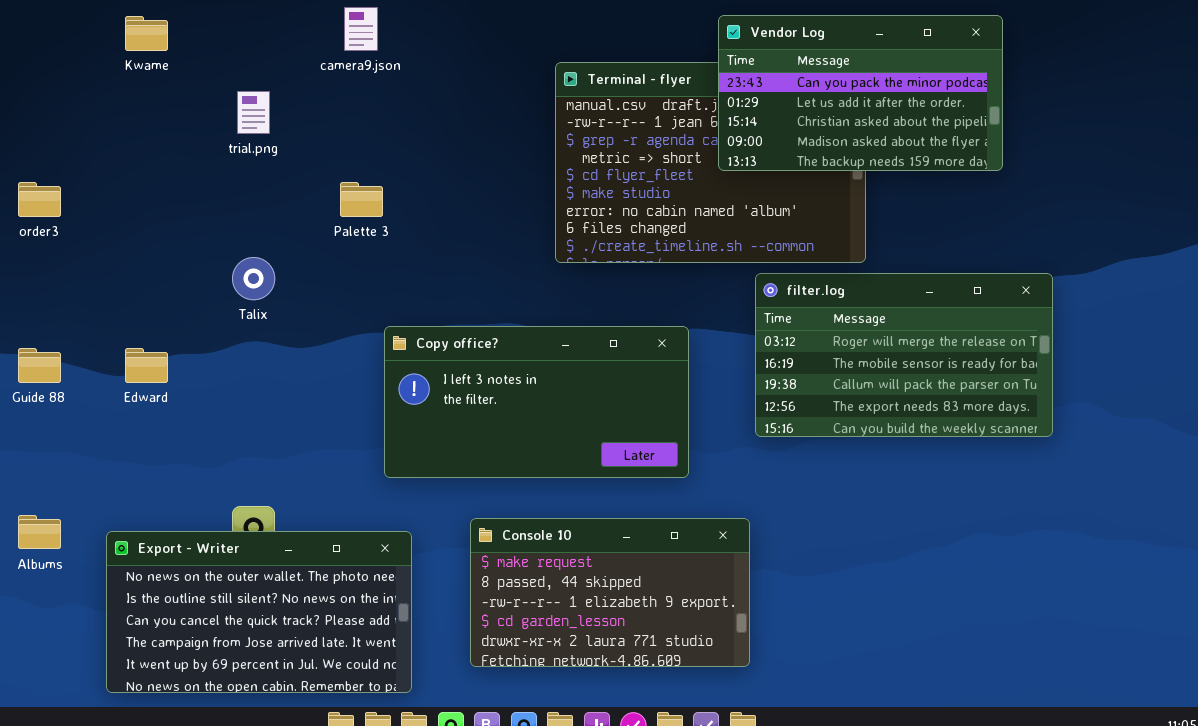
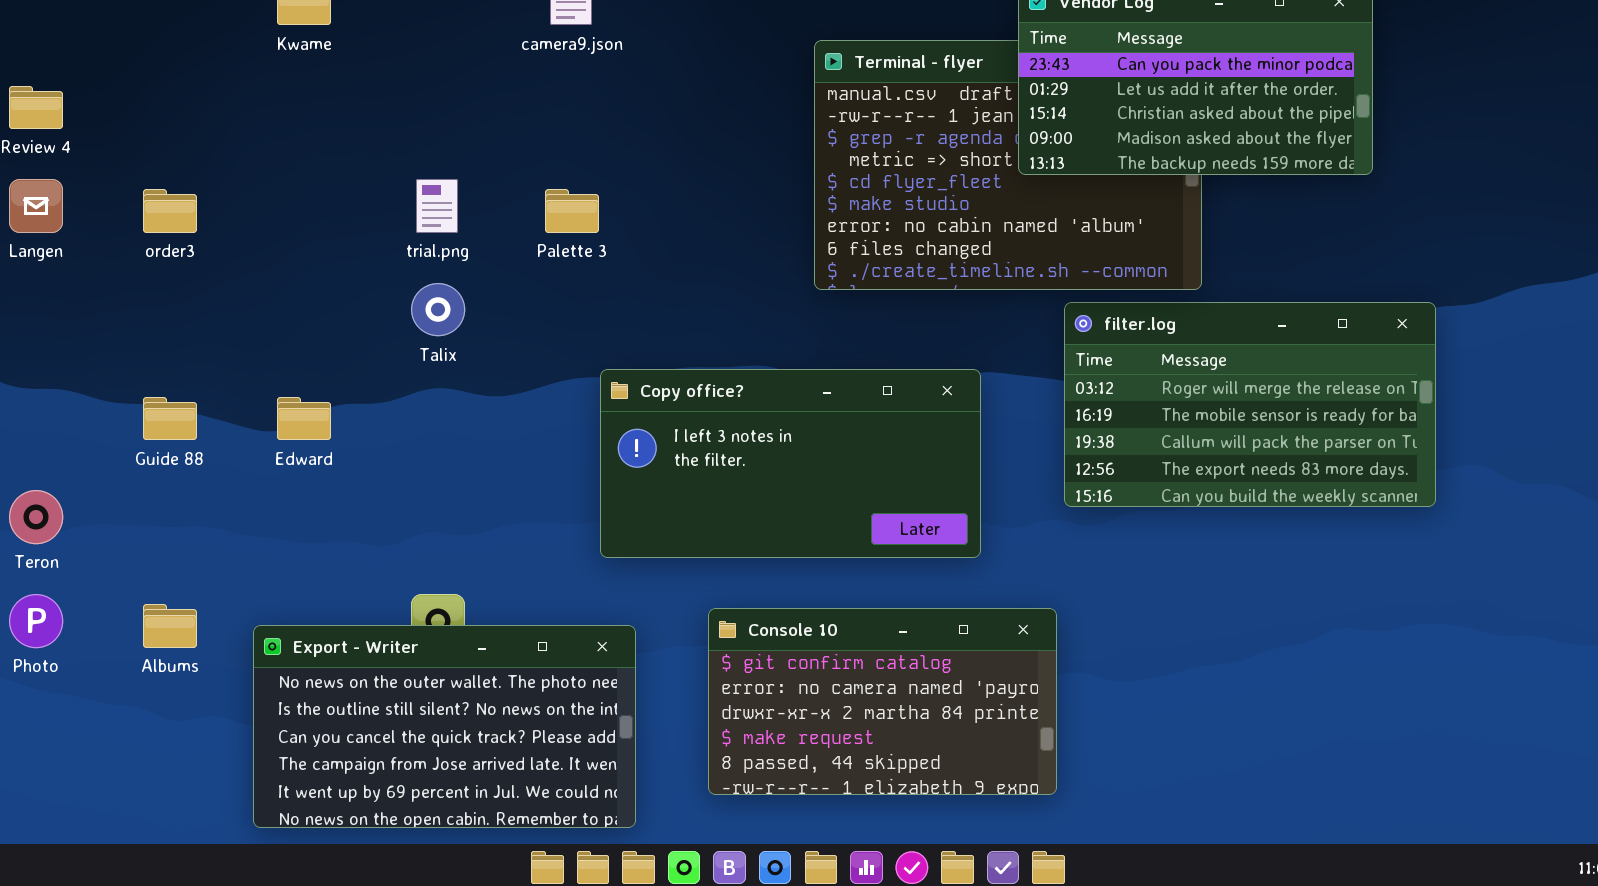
trial.png: [237,91,270,134] -> [416,179,458,233], moved
Console 10: [470,518,750,667] -> [708,608,1057,795], scrolled up 3 rows

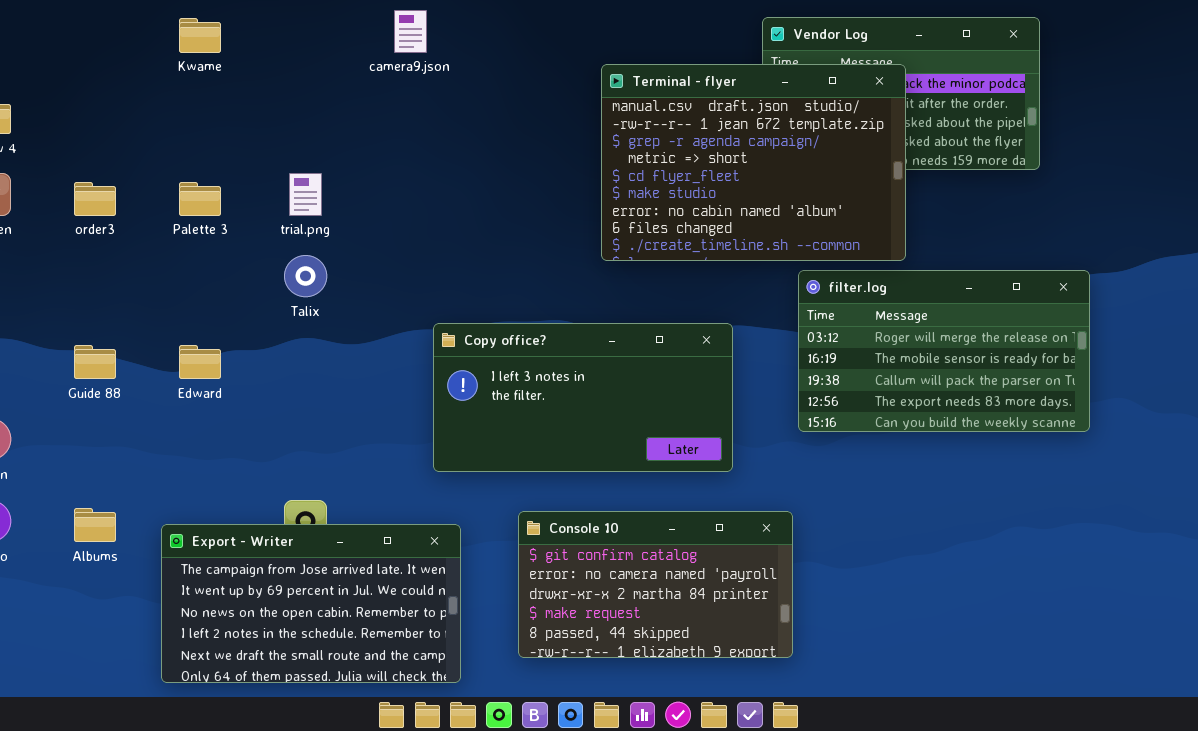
Terminal - flyer: [814,40,1202,290] -> [601,64,906,261], raised
Palette 3: [545,189,599,233] -> [179,182,221,216], moved
Export - Writer: [253,625,636,828] -> [161,524,461,683], scrolled down 3 rows

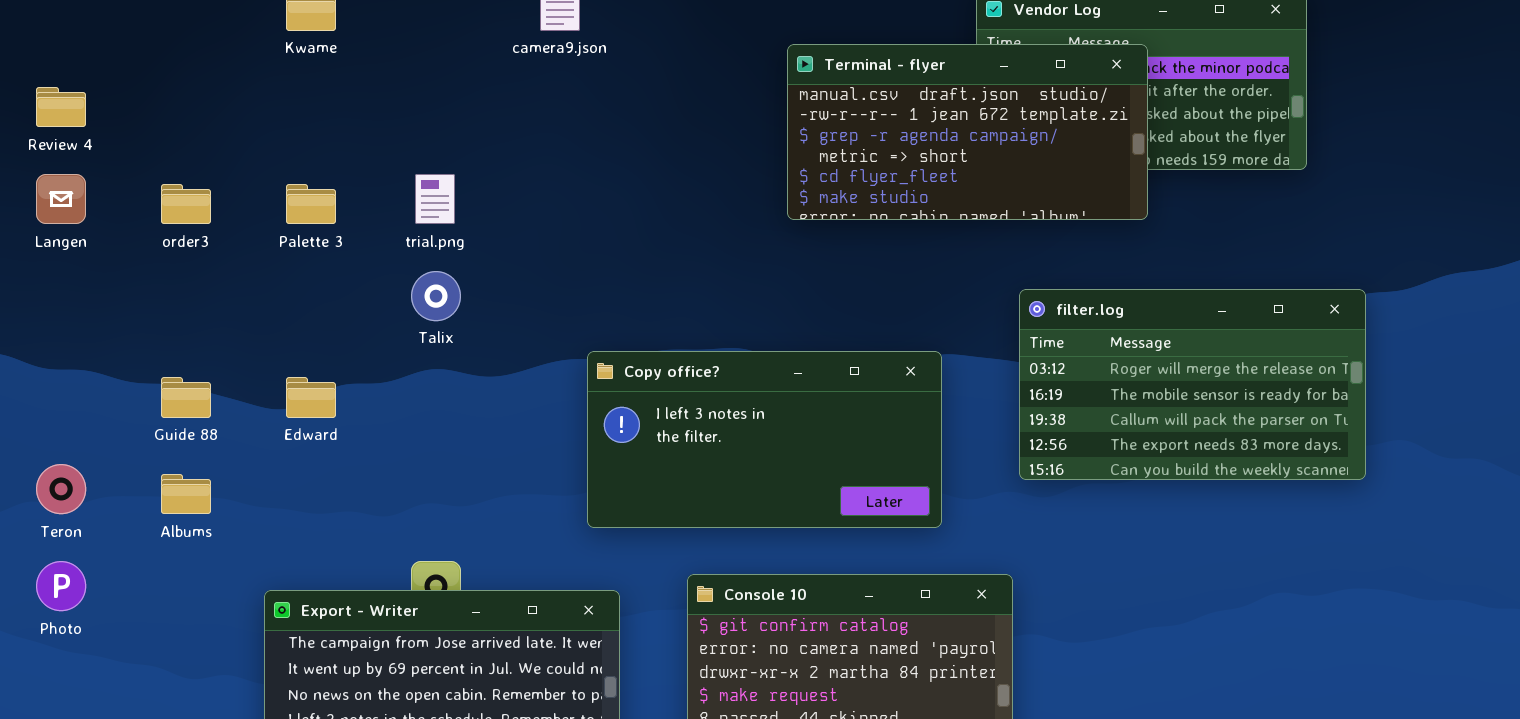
Terminal - flyer: [601,64,906,261] -> [787,44,1148,220], resized
Albums: [74,508,116,542] -> [161,474,211,514], moved

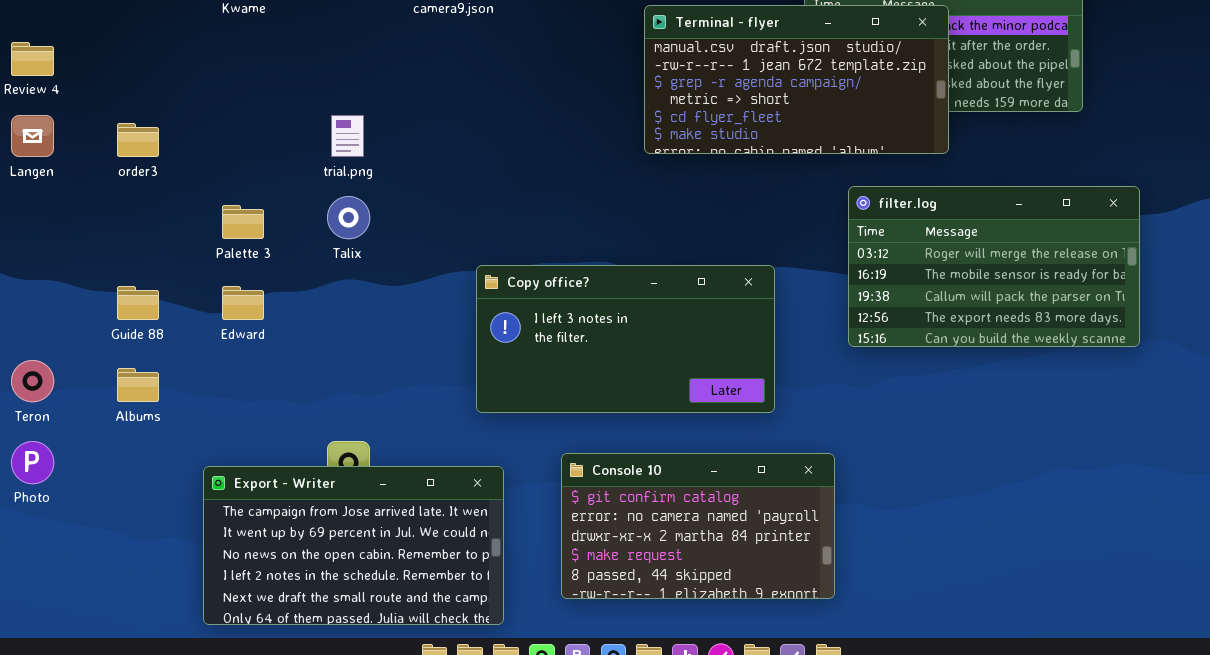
Palette 3: [286,184,336,224] -> [222,205,264,239], moved
filter.log: [1019,289,1366,480] -> [848,186,1140,347], moved

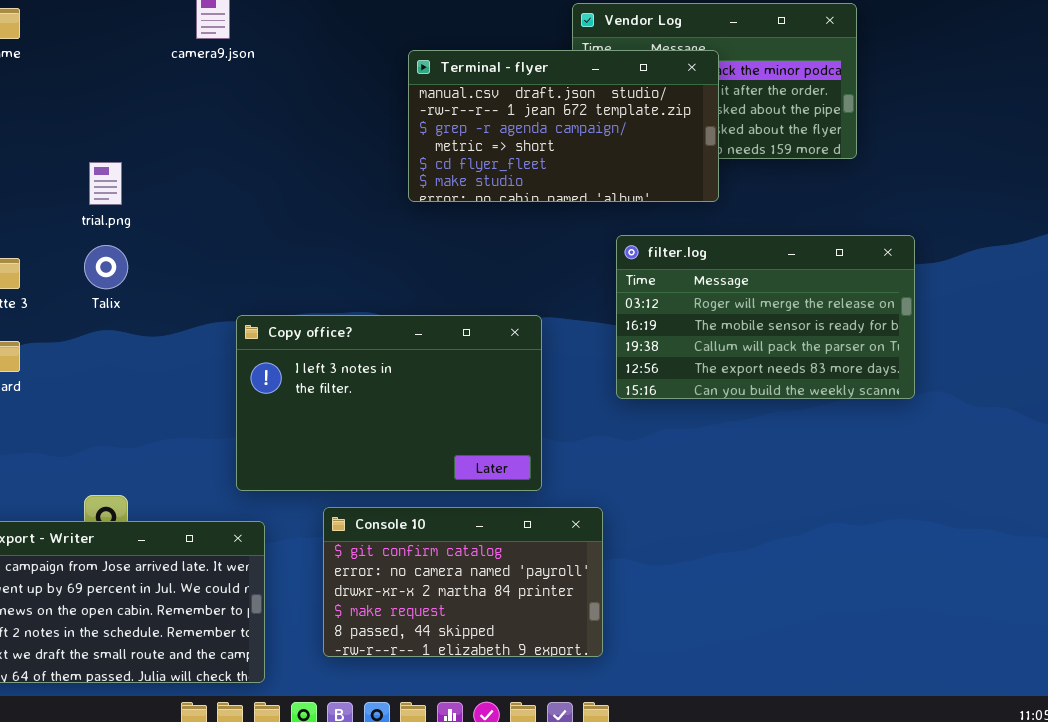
Copy office?: [476,265,775,413] -> [236,315,542,491], resized

